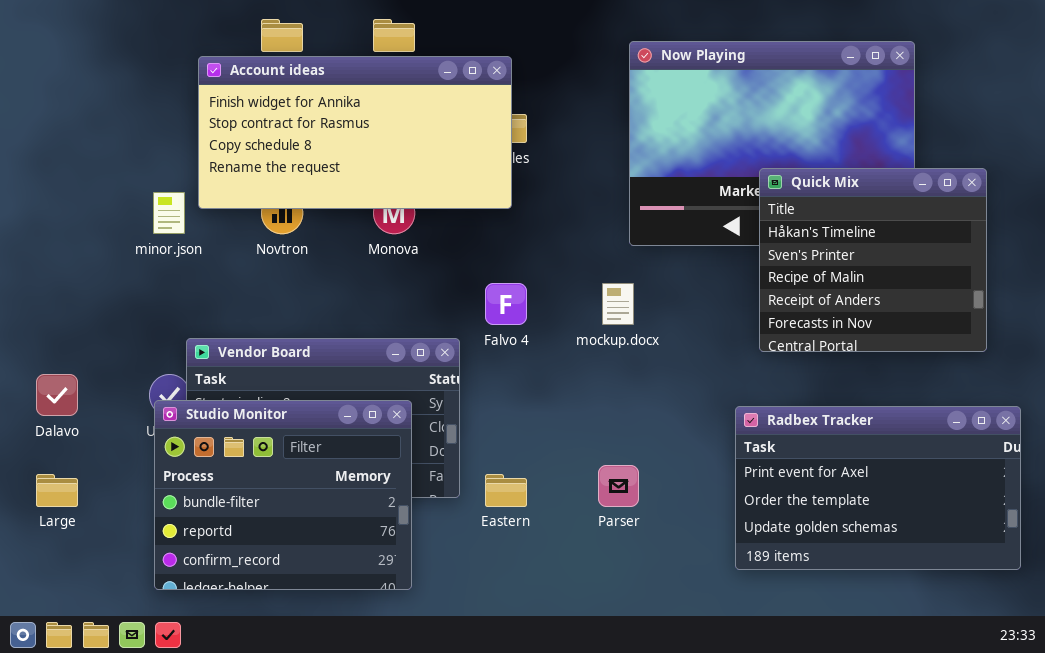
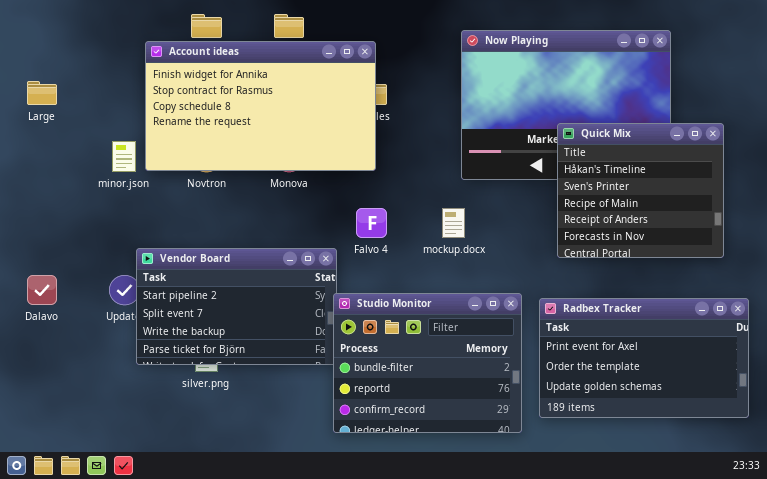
Account ideas: [198,56,512,209] -> [145,41,376,171], resized
Studio Monitor: [154,400,412,590] -> [333,293,522,433], moved
Large: [36,474,78,507] -> [27,81,57,105], moved

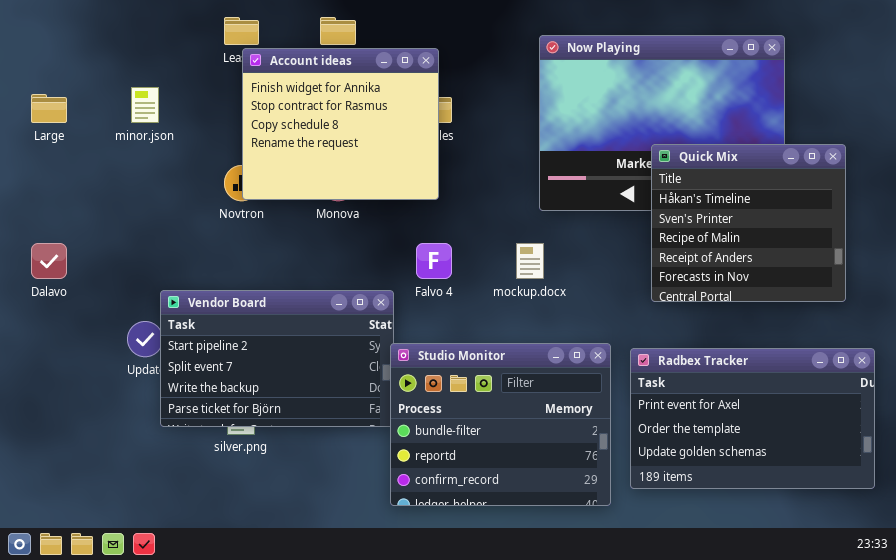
Account ideas: [145,41,376,171] -> [242,48,439,200], resized
minor.json: [112,141,136,172] -> [131,87,159,123], moved
Dalavo: [27,275,57,305] -> [31,243,67,279], moved

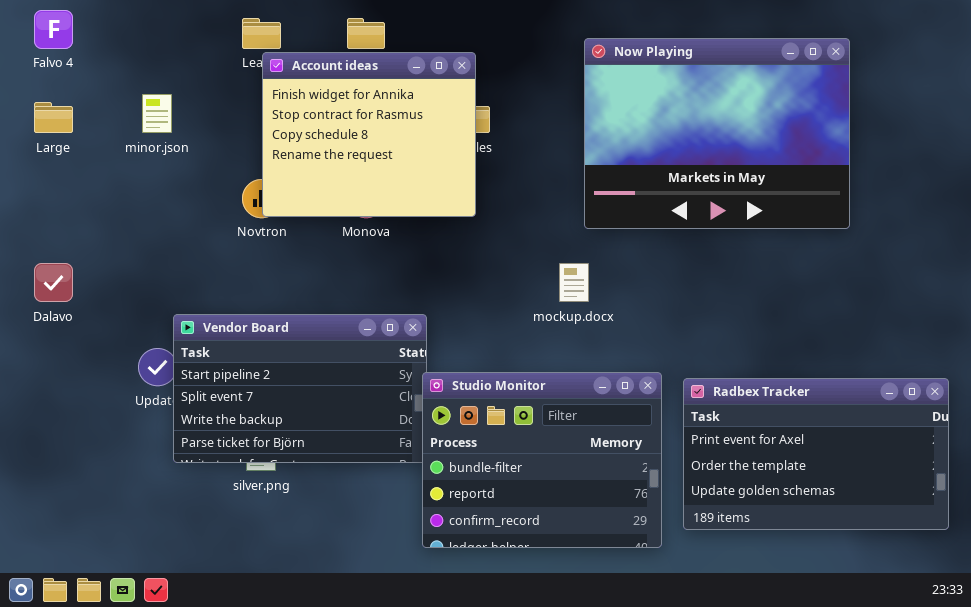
Quick Mix: [651,144,846,302] -> none, closed
Falvo 4: [416,243,452,279] -> [34,10,73,49], moved

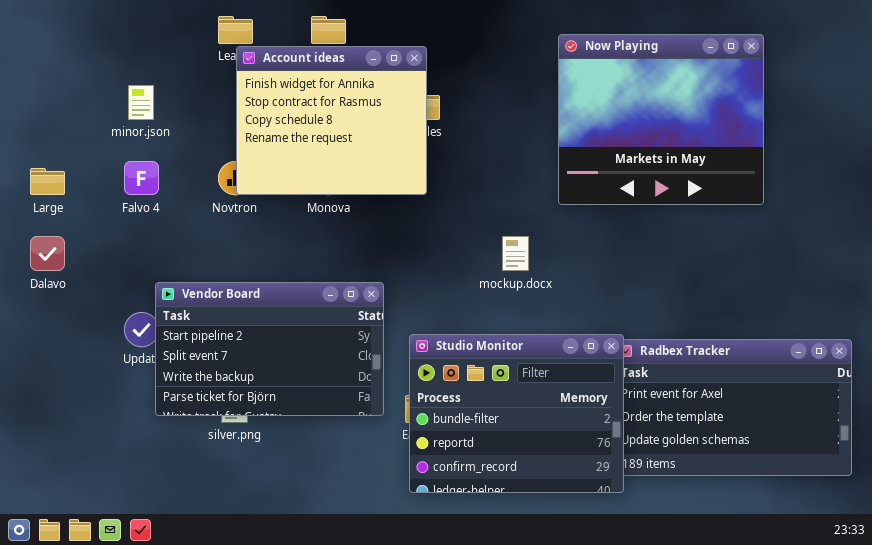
Falvo 4: [34,10,73,49] -> [124,161,159,195], moved
Now Playing: [584,38,850,229] -> [558,34,764,205], resized
Large: [34,102,73,133] -> [30,168,65,195], moved
Studio Monitor: [422,372,662,548] -> [409,334,624,493], moved

